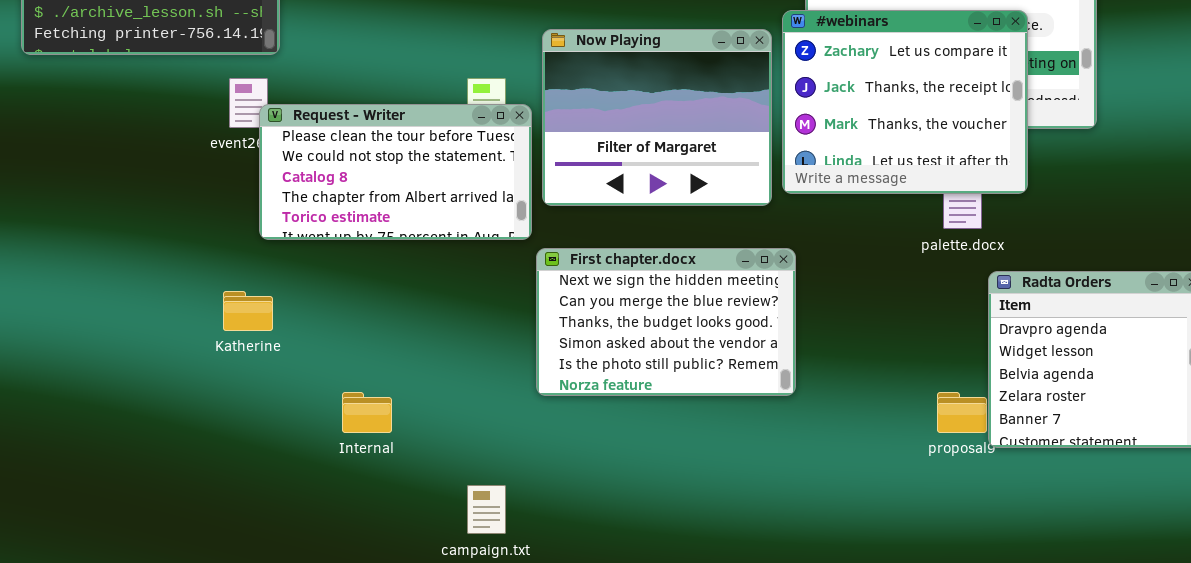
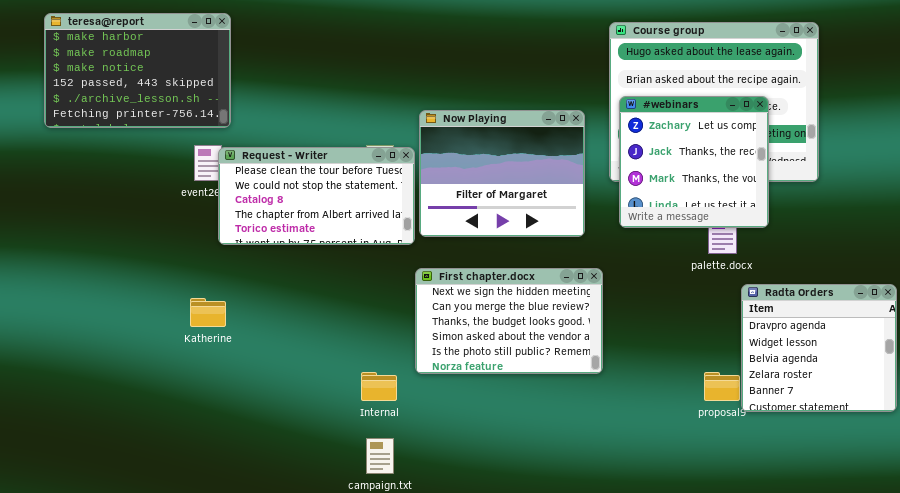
#webinars: [782,10,1028,194] -> [619,96,769,228], resized
Request - Writer: [259,104,532,240] -> [218,147,415,245], moved
Internal: [342,392,392,433] -> [361,372,397,401], moved

